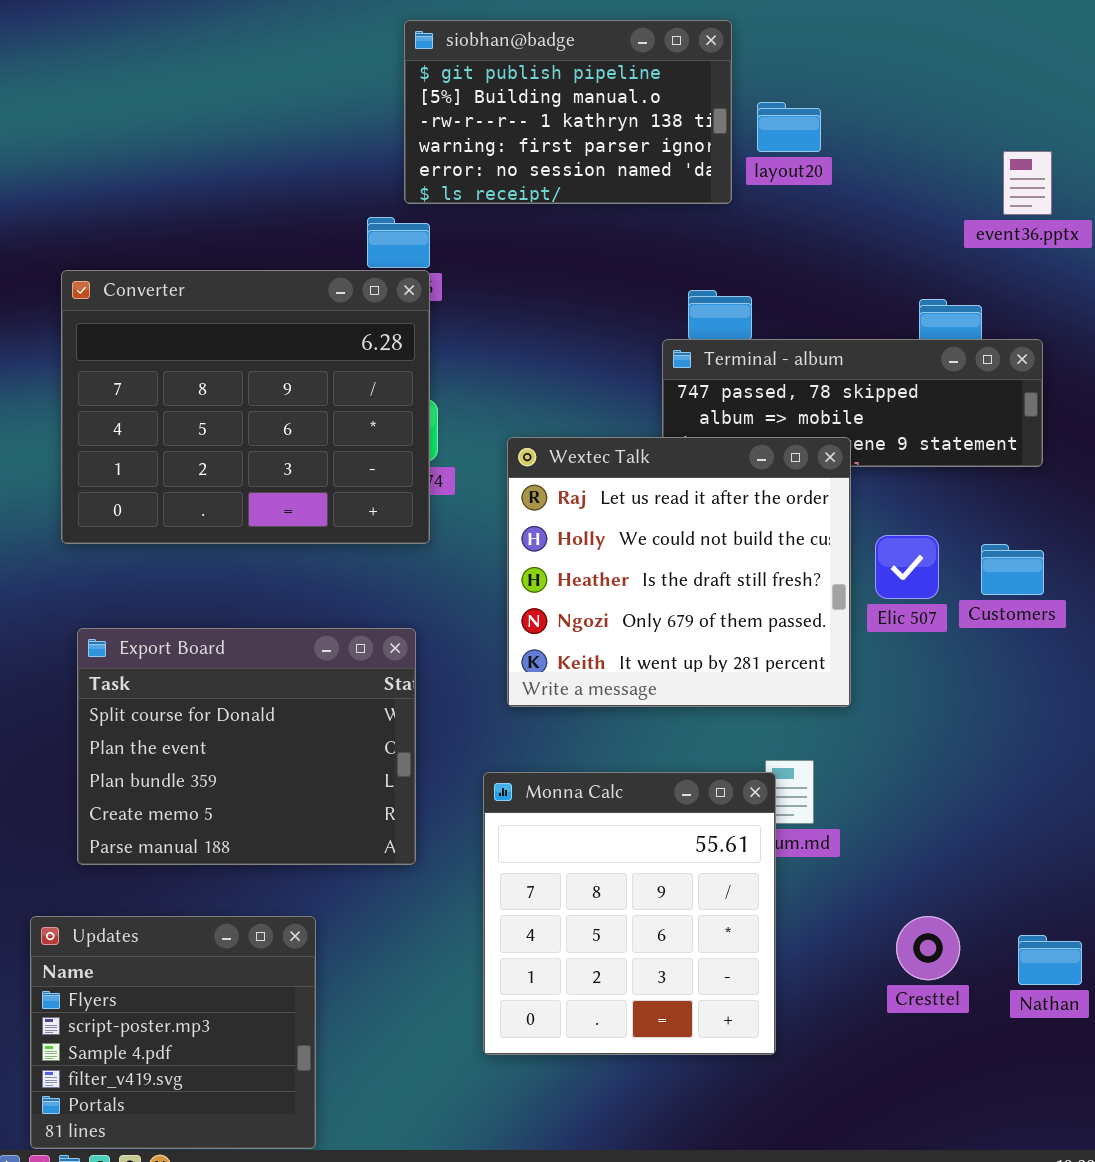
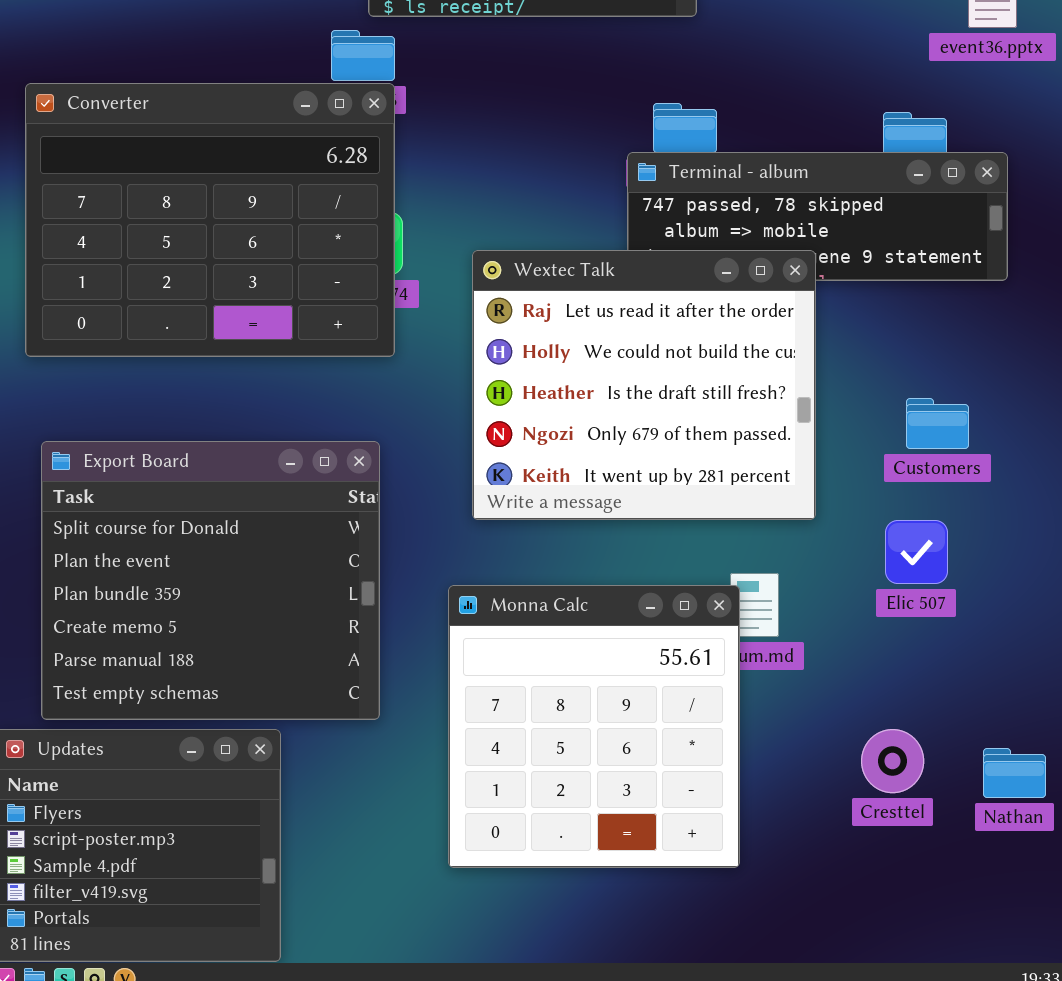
Elic 507: [875,535,939,599] -> [885,520,948,584], moved
Customers: [981,544,1044,595] -> [906,398,969,449], moved
Export Board: [77,628,416,865] -> [41,441,380,720], resized

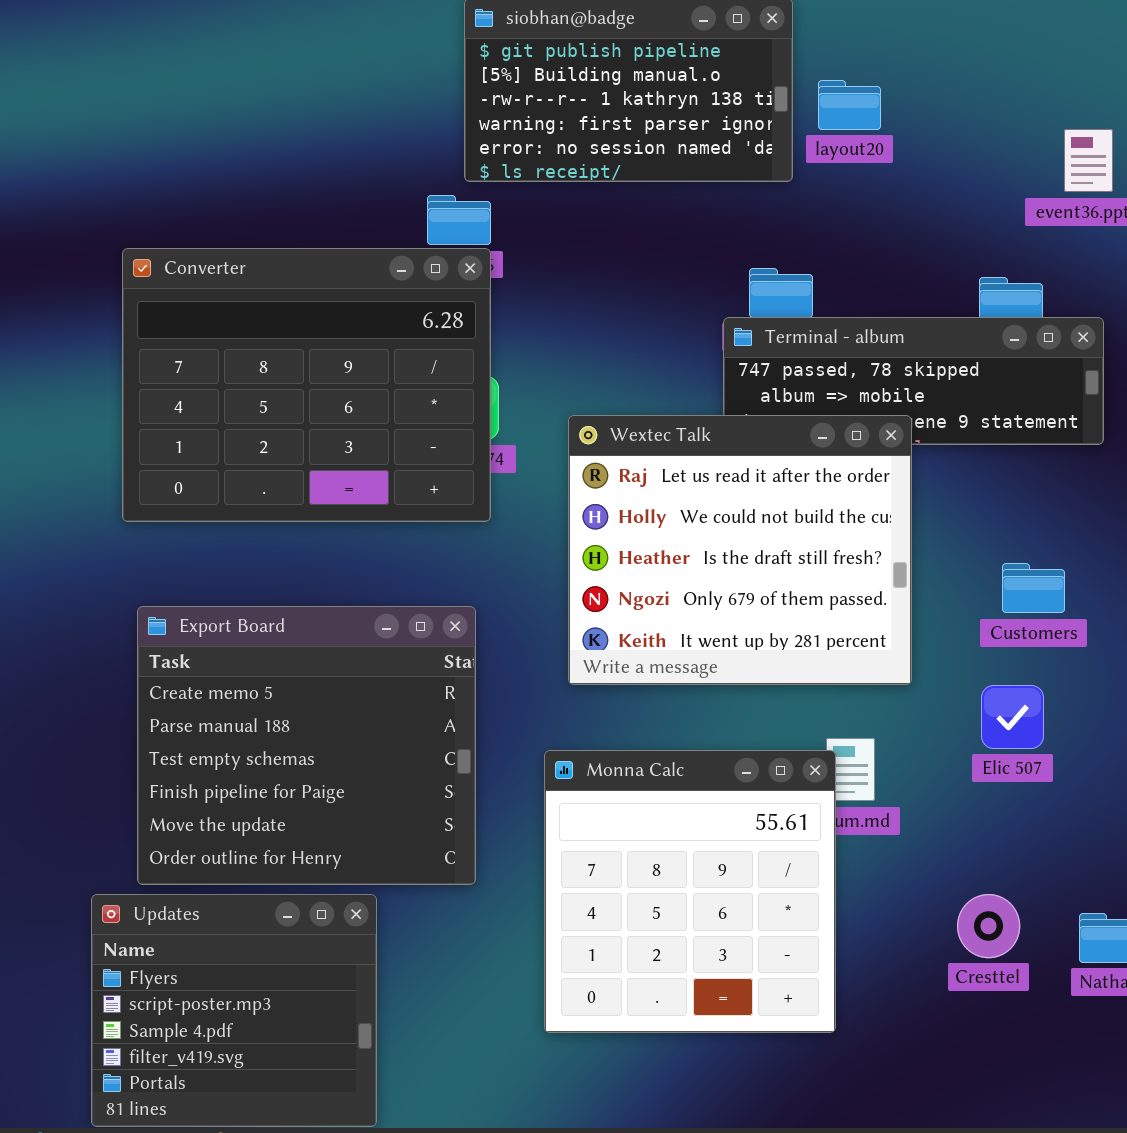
Export Board: [41,441,380,720] -> [137,606,476,885], scrolled down 3 rows

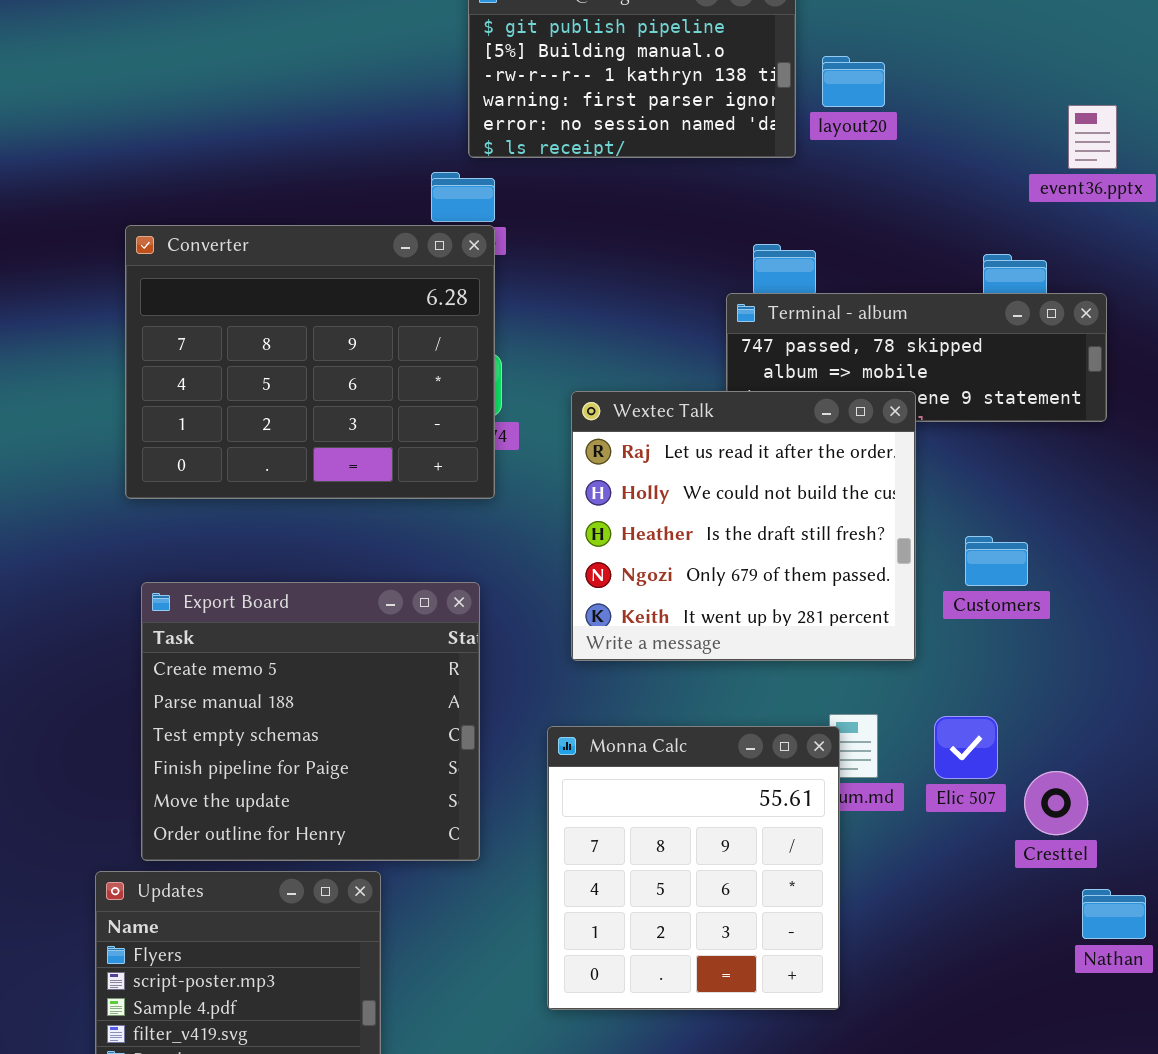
Customers: [1002,563,1065,613] -> [965,536,1028,586], moved
Elic 507: [981,685,1044,749] -> [934,716,998,779], moved
Cresttel: [957,894,1020,958] -> [1024,771,1088,835], moved

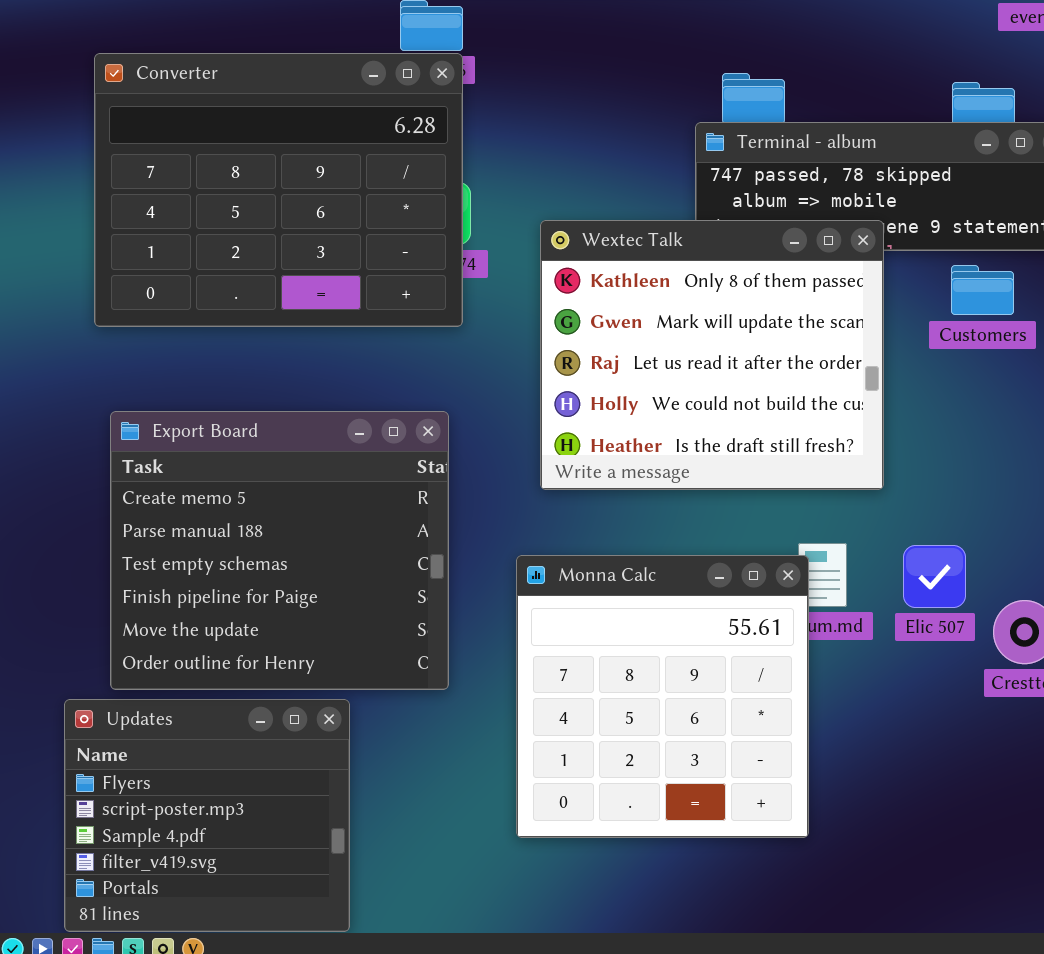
Wextec Talk: [571,391,916,661] -> [540,220,884,490], scrolled up 2 rows
Customers: [965,536,1028,586] -> [951,265,1014,315], moved

